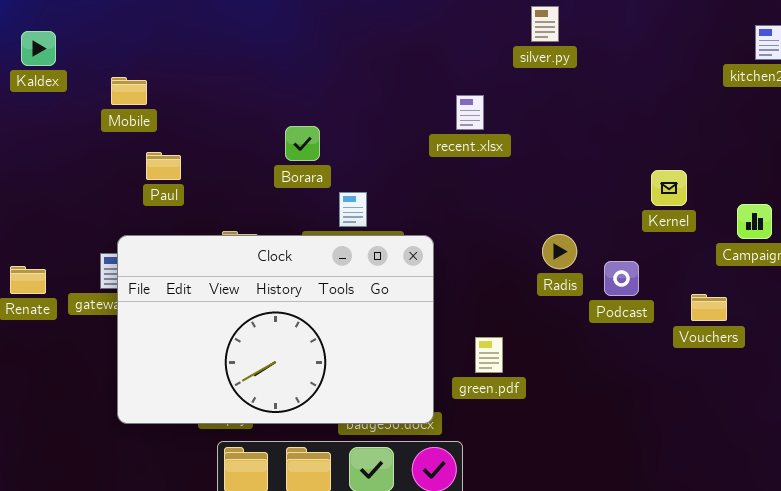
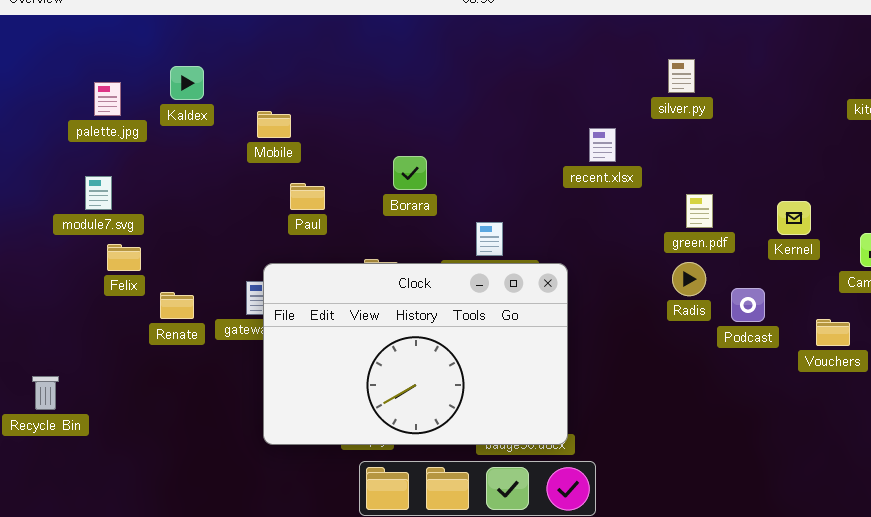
silver.py: [531,6,559,42] -> [668,59,695,93], moved
Borara: [285,126,320,161] -> [393,156,427,190], moved
green.pdf: [475,337,503,373] -> [686,194,713,228], moved

